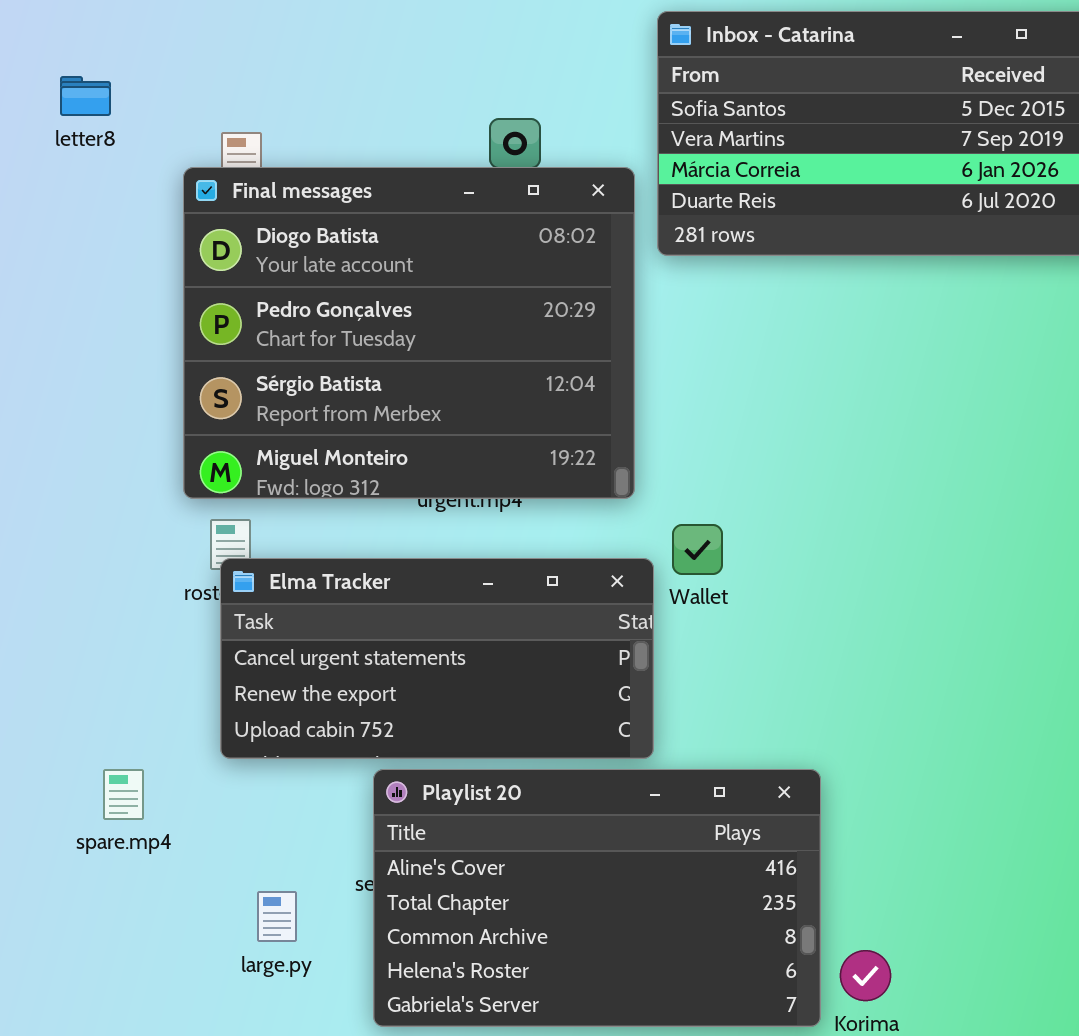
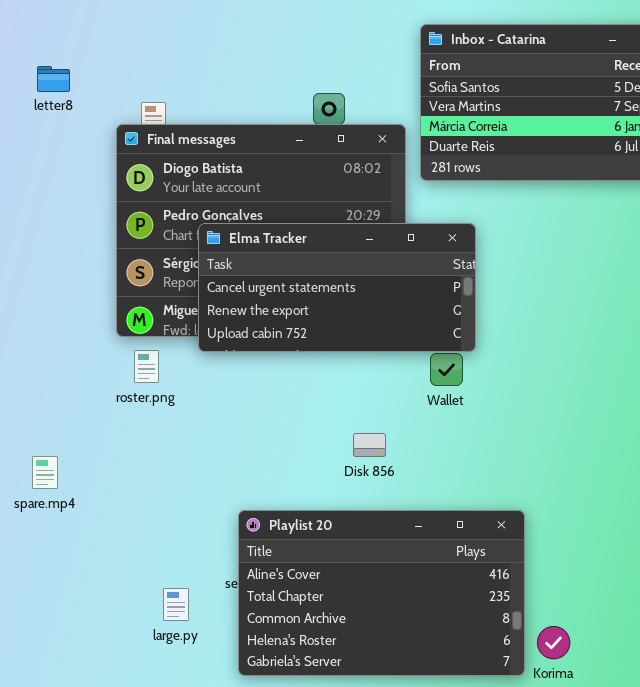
Elma Tracker: [220,558,654,759] -> [198,223,476,352], moved
spare.mp4: [103,769,144,820] -> [32,456,58,489], moved

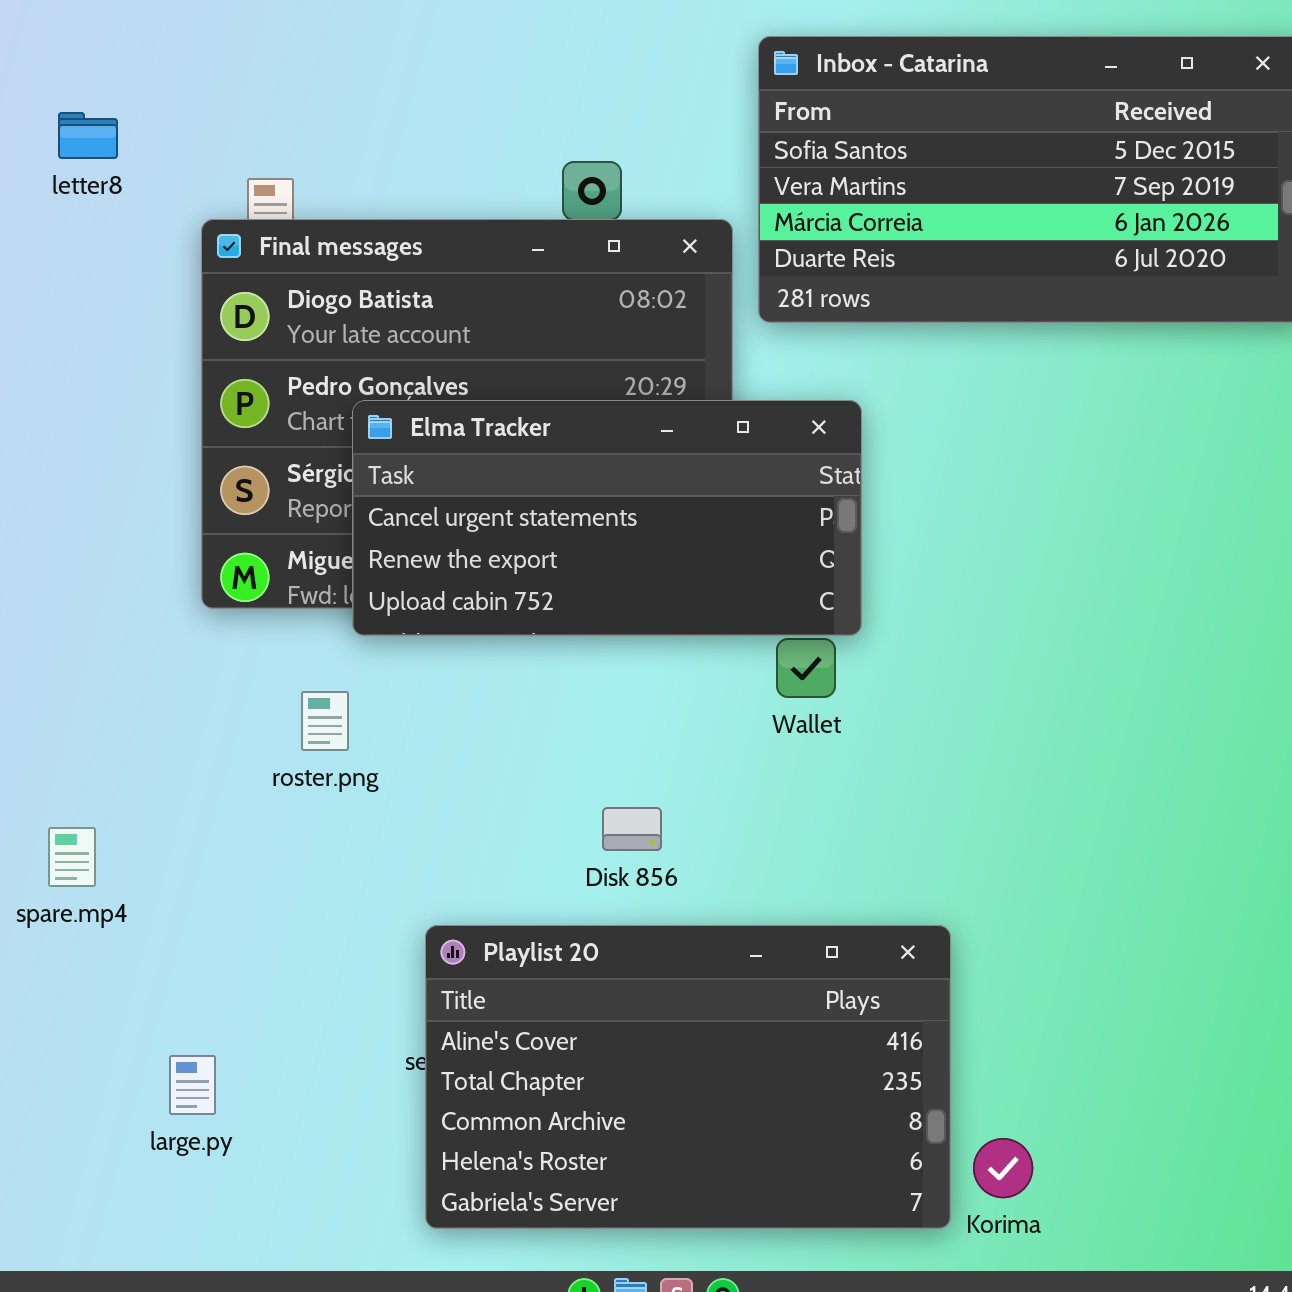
roster.png: [134,350,159,383] -> [301,691,349,751], moved
Disk 856: [353,433,386,457] -> [602,807,662,851], moved
large.py: [163,588,189,621] -> [169,1055,216,1115], moved

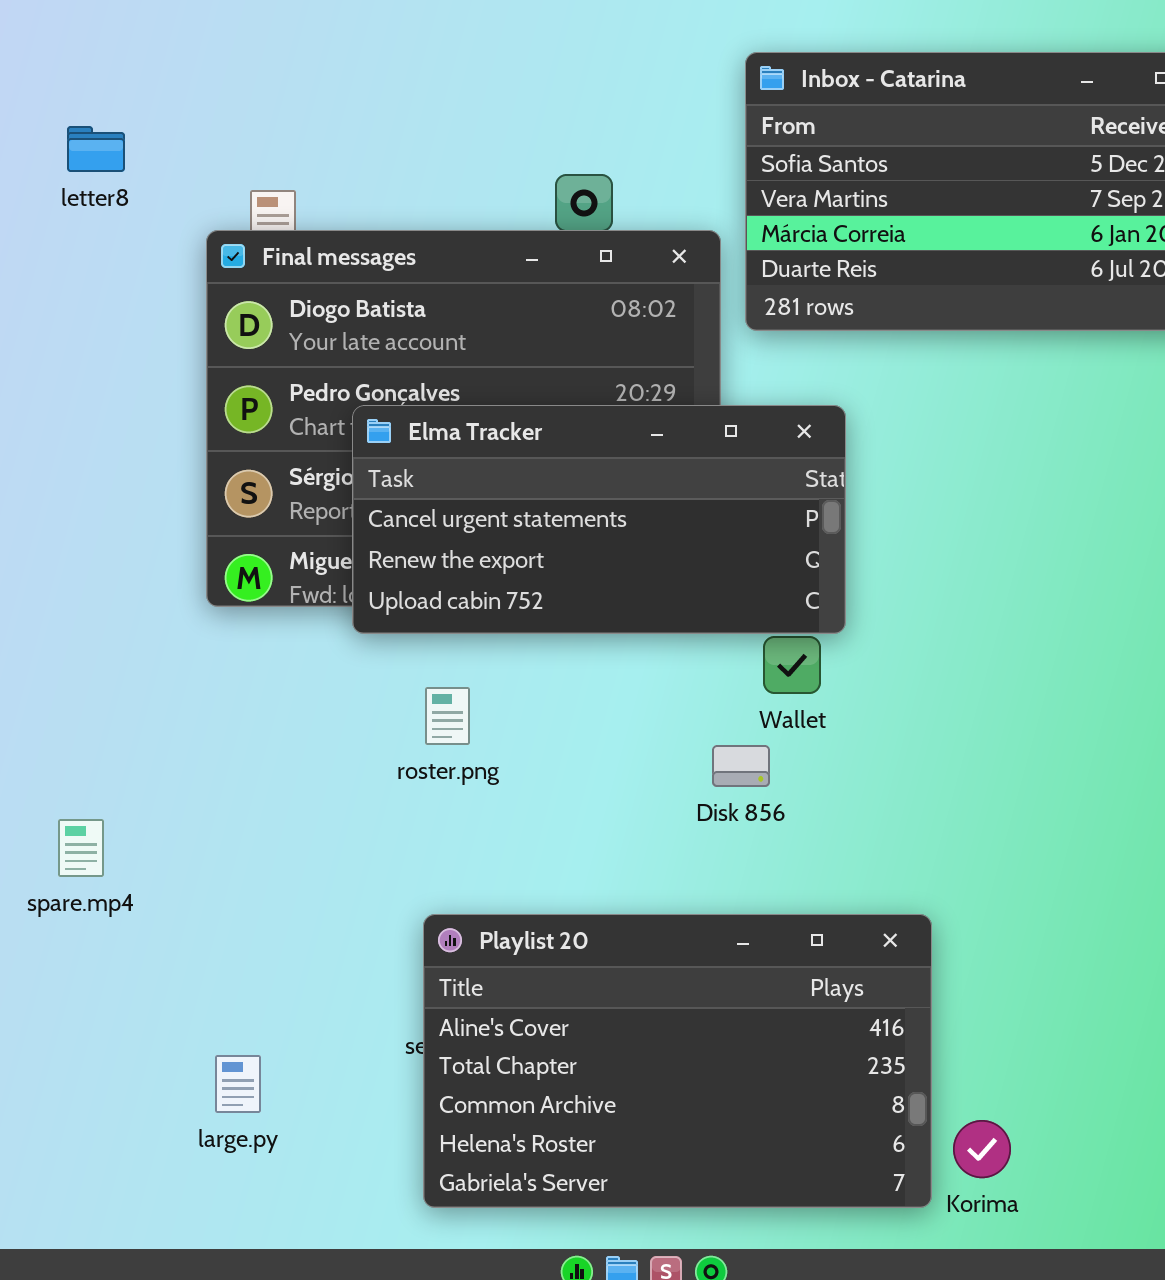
roster.png: [301,691,349,751] -> [425,687,470,745], moved
Disk 856: [602,807,662,851] -> [712,745,770,787], moved
large.py: [169,1055,216,1115] -> [215,1055,261,1113], moved

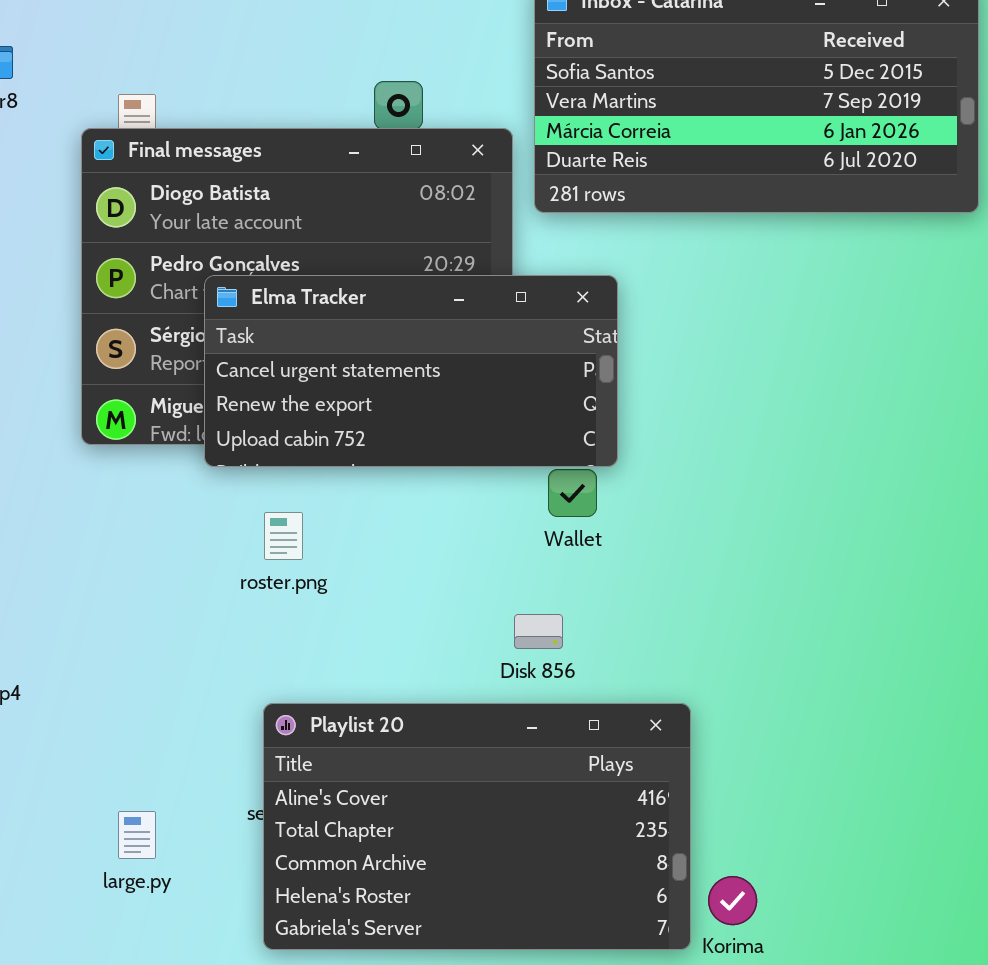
Disk 856: [712,745,770,787] -> [514,614,563,649], moved
large.py: [215,1055,261,1113] -> [118,811,156,859], moved

